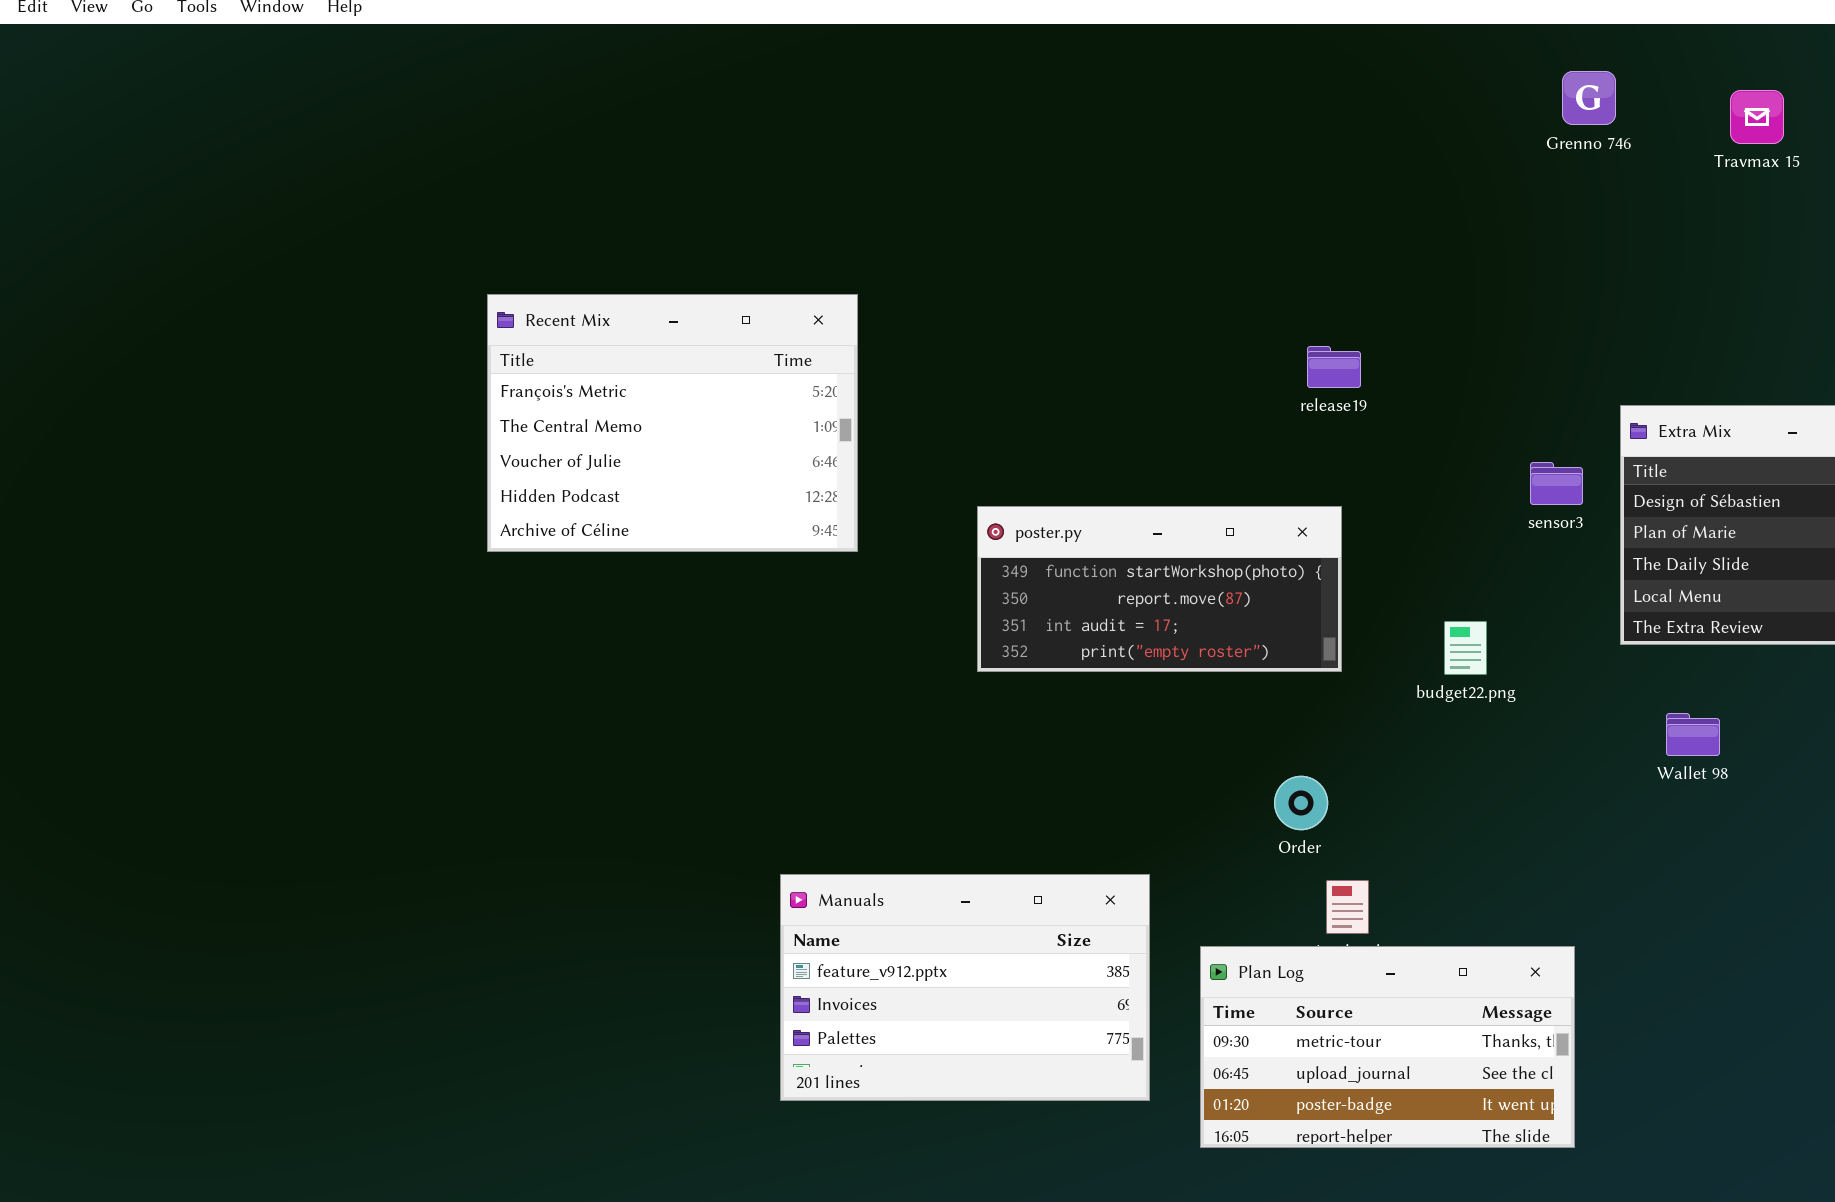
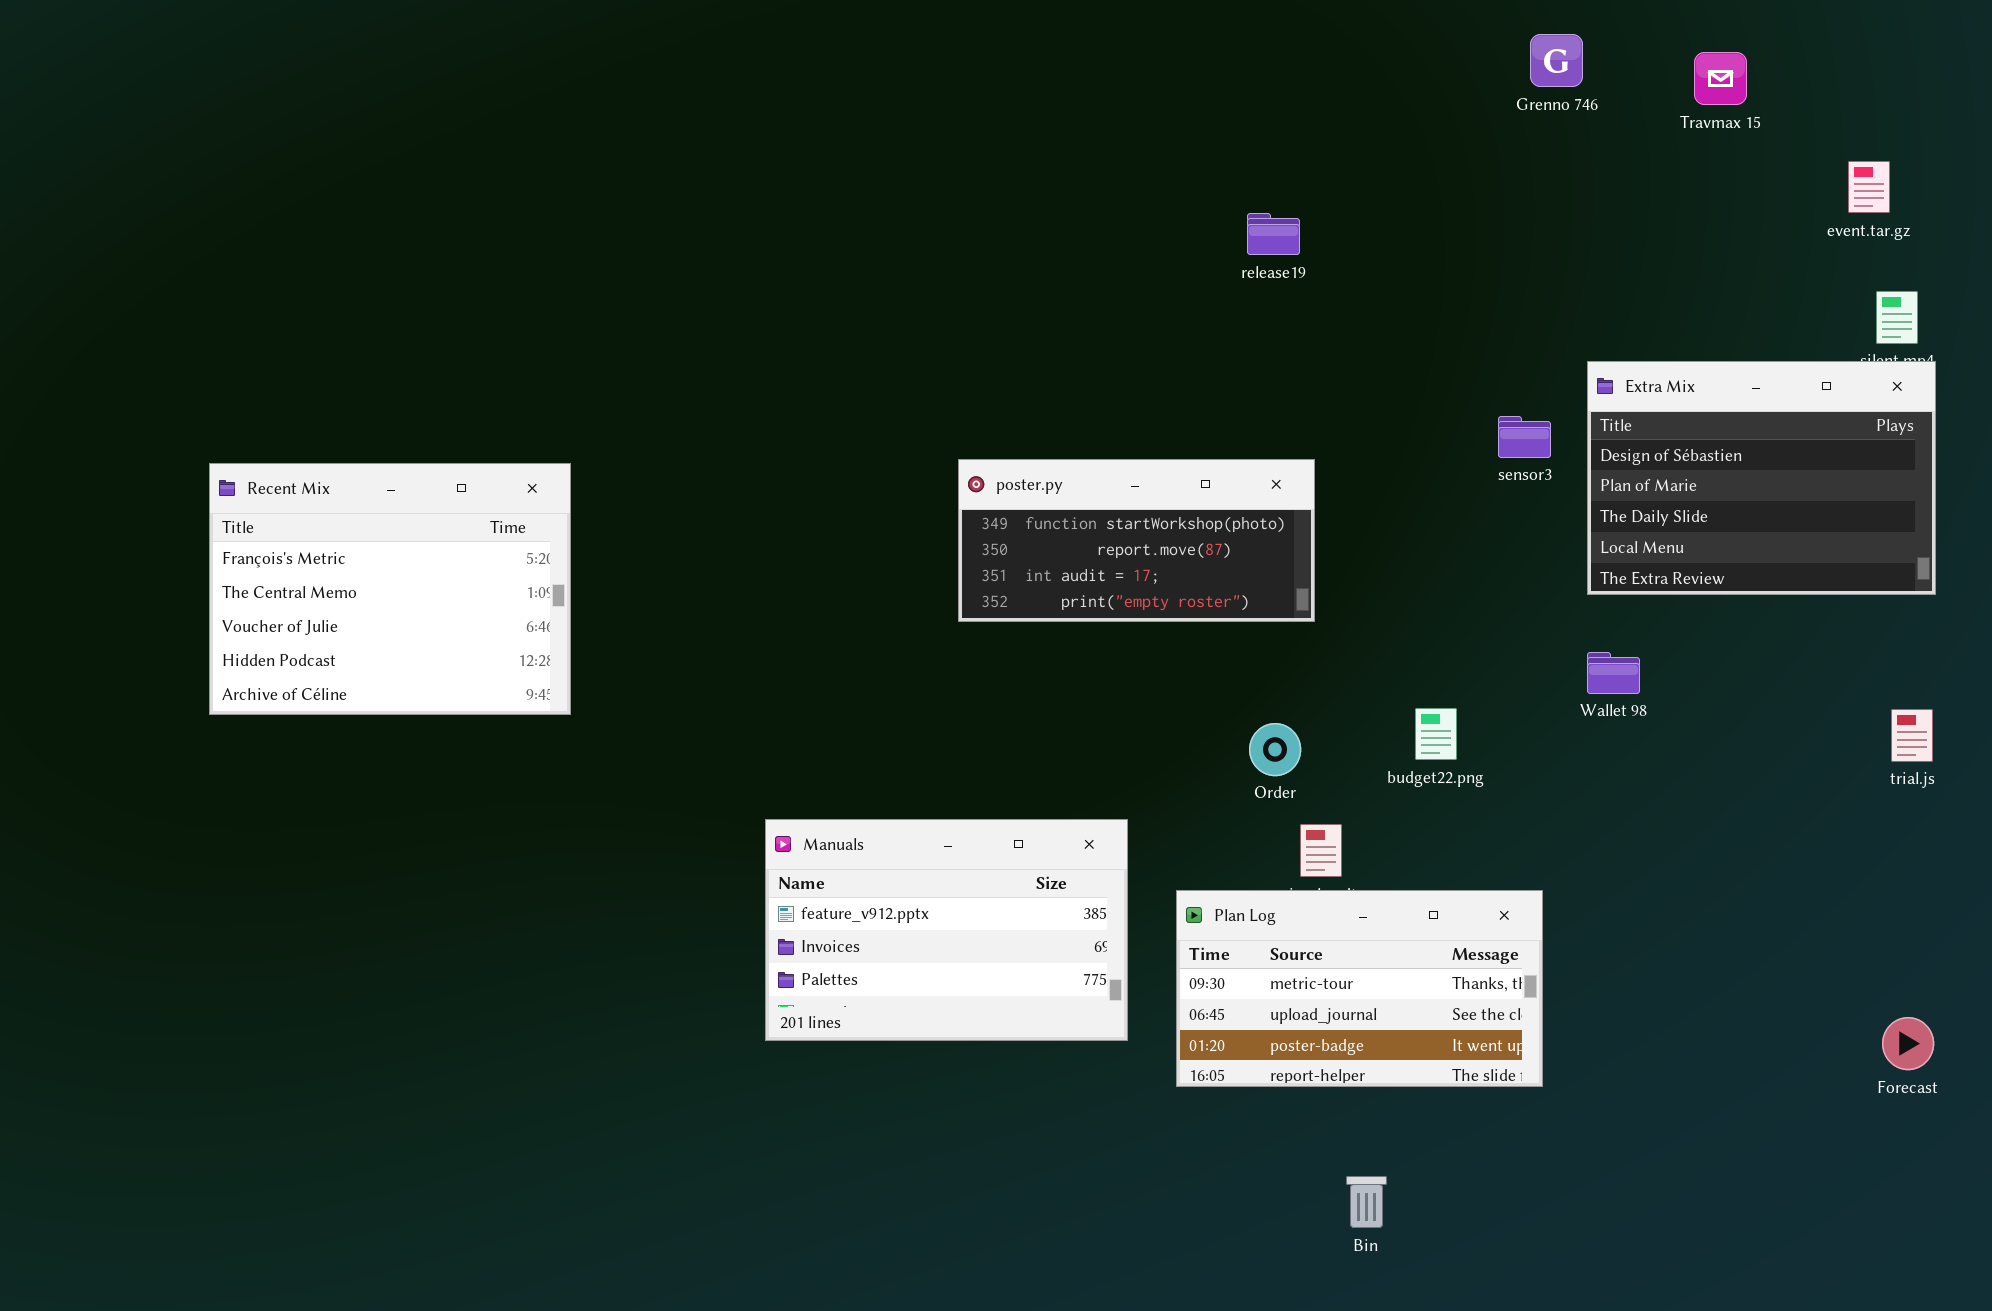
Recent Mix: [487,294,858,552] -> [209,463,571,715], moved
release19: [1307,346,1361,388] -> [1247,213,1300,255], moved
budget22.png: [1444,621,1487,675] -> [1415,708,1457,760], moved
Wallet 98: [1666,713,1720,756] -> [1587,652,1640,694], moved

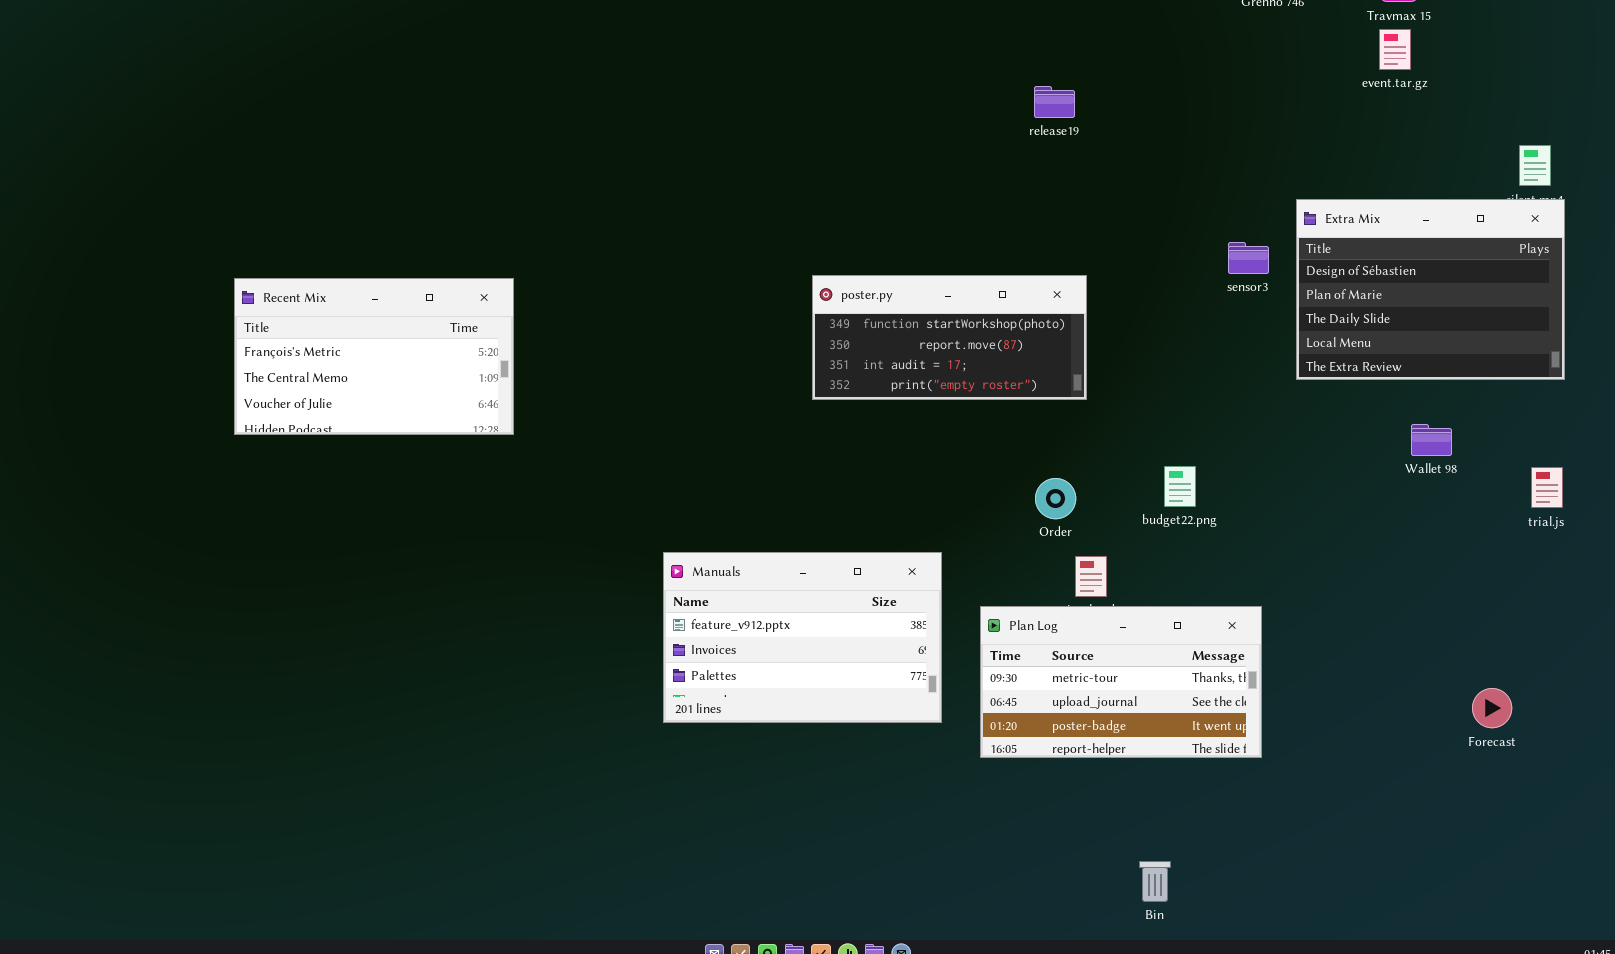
event.tar.gz: [1848,161,1890,213] -> [1379,29,1411,70], moved
Recent Mix: [209,463,571,715] -> [234,278,514,435], resized
Wallet 98: [1587,652,1640,694] -> [1411,424,1452,456], moved
Forecast: [1882,1017,1934,1070] -> [1472,688,1512,728], moved
Bin: [1346,1176,1387,1228] -> [1139,861,1171,902], moved

